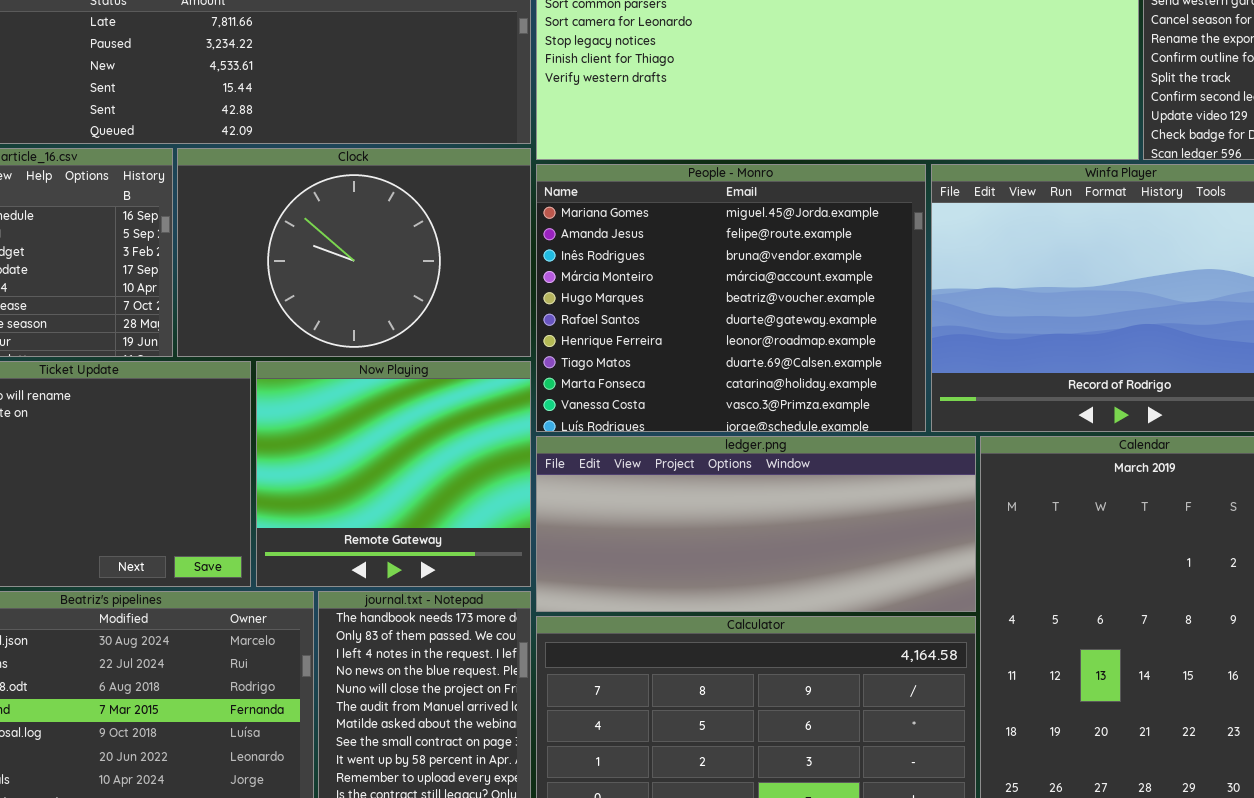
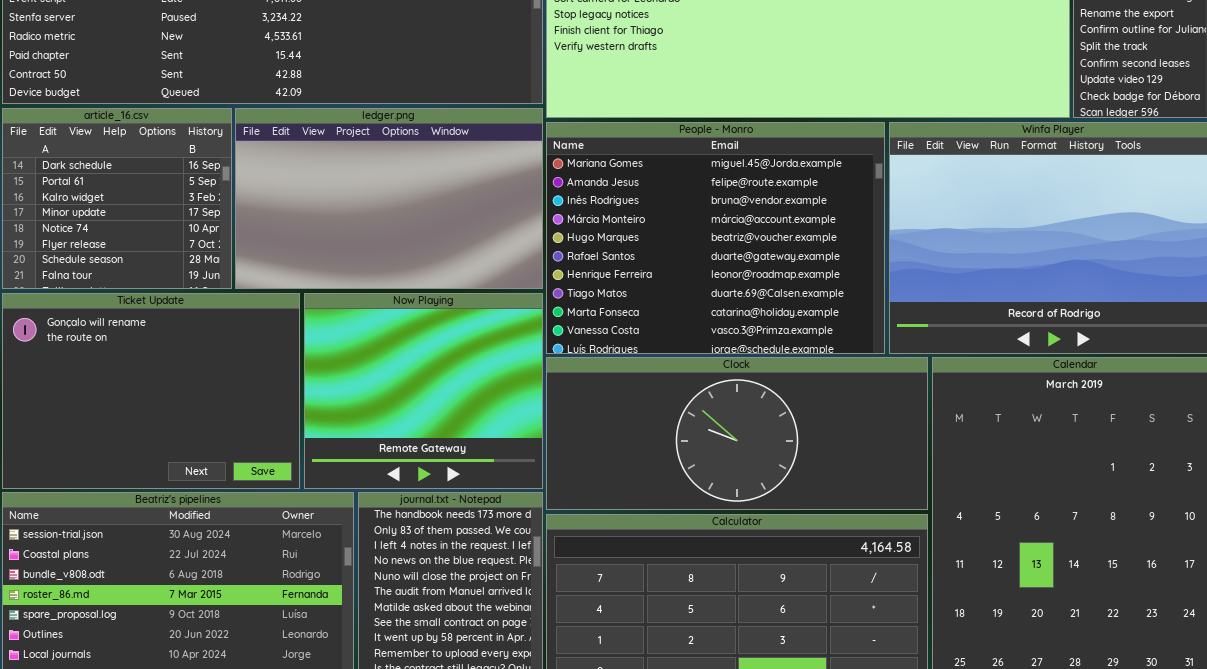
Clock: [177,148,531,357] -> [546,357,928,510], moved, resized
ledger.png: [536,436,976,612] -> [235,108,543,289], moved, resized

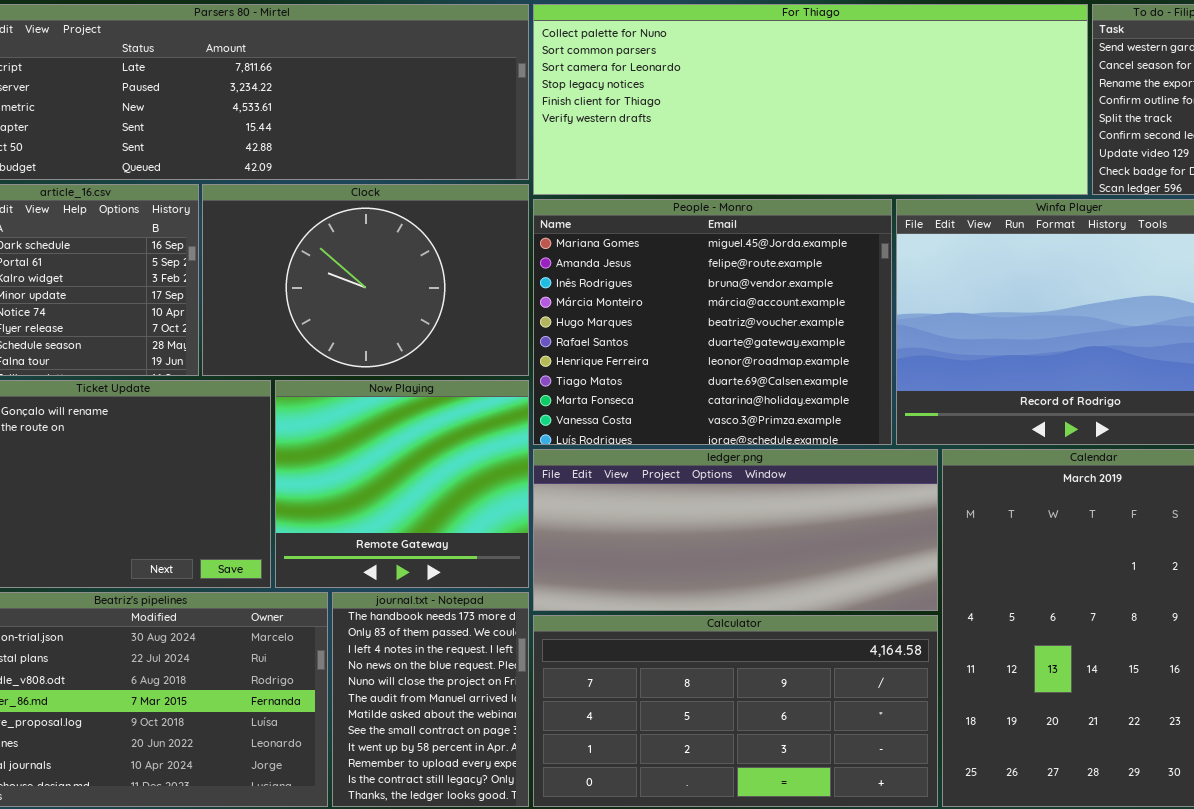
ledger.png: [235,108,543,289] -> [533,449,938,611], moved, resized
Clock: [546,357,928,510] -> [202,184,529,376], moved, resized

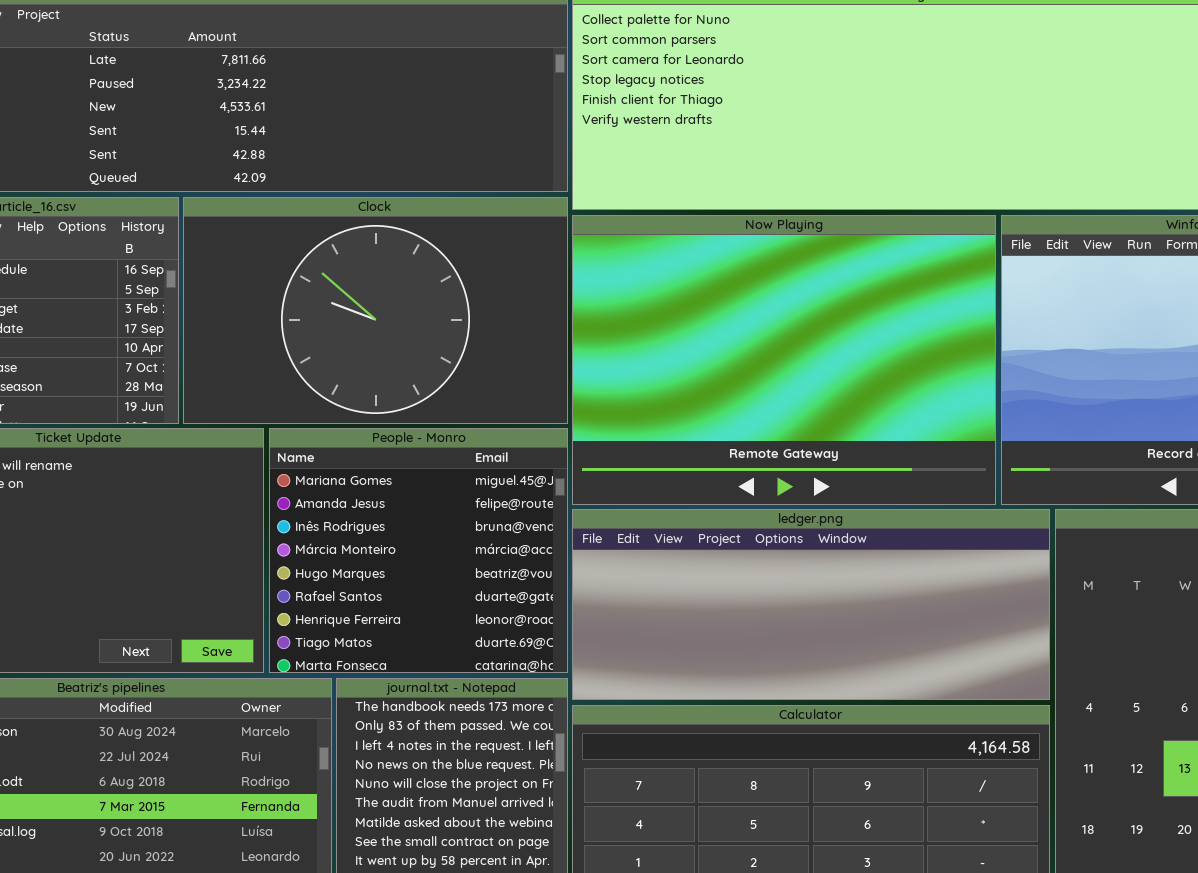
People - Monro: [533,199,892,445] -> [269,428,568,673], moved, resized
Now Playing: [275,380,529,588] -> [572,215,996,505], moved, resized

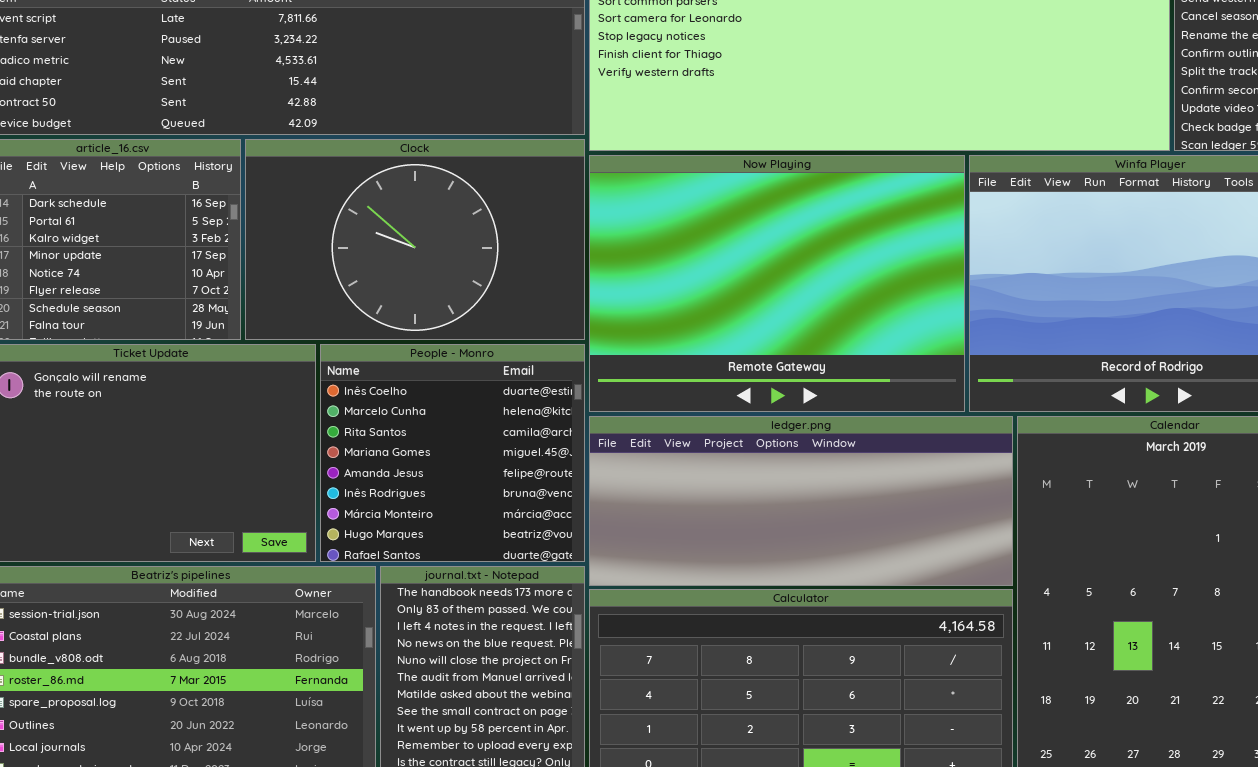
People - Monro: [269,428,568,673] -> [320,344,585,562], scrolled up 3 rows

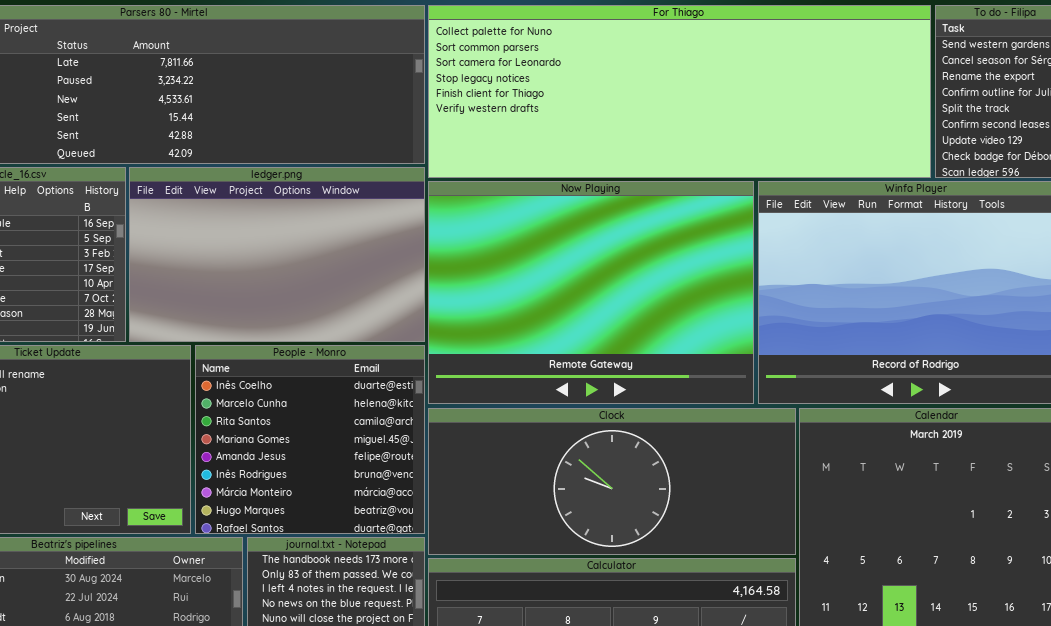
Clock: [245,139,585,340] -> [428,408,796,555], moved, resized
ledger.png: [589,416,1013,586] -> [129,167,425,342], moved, resized

